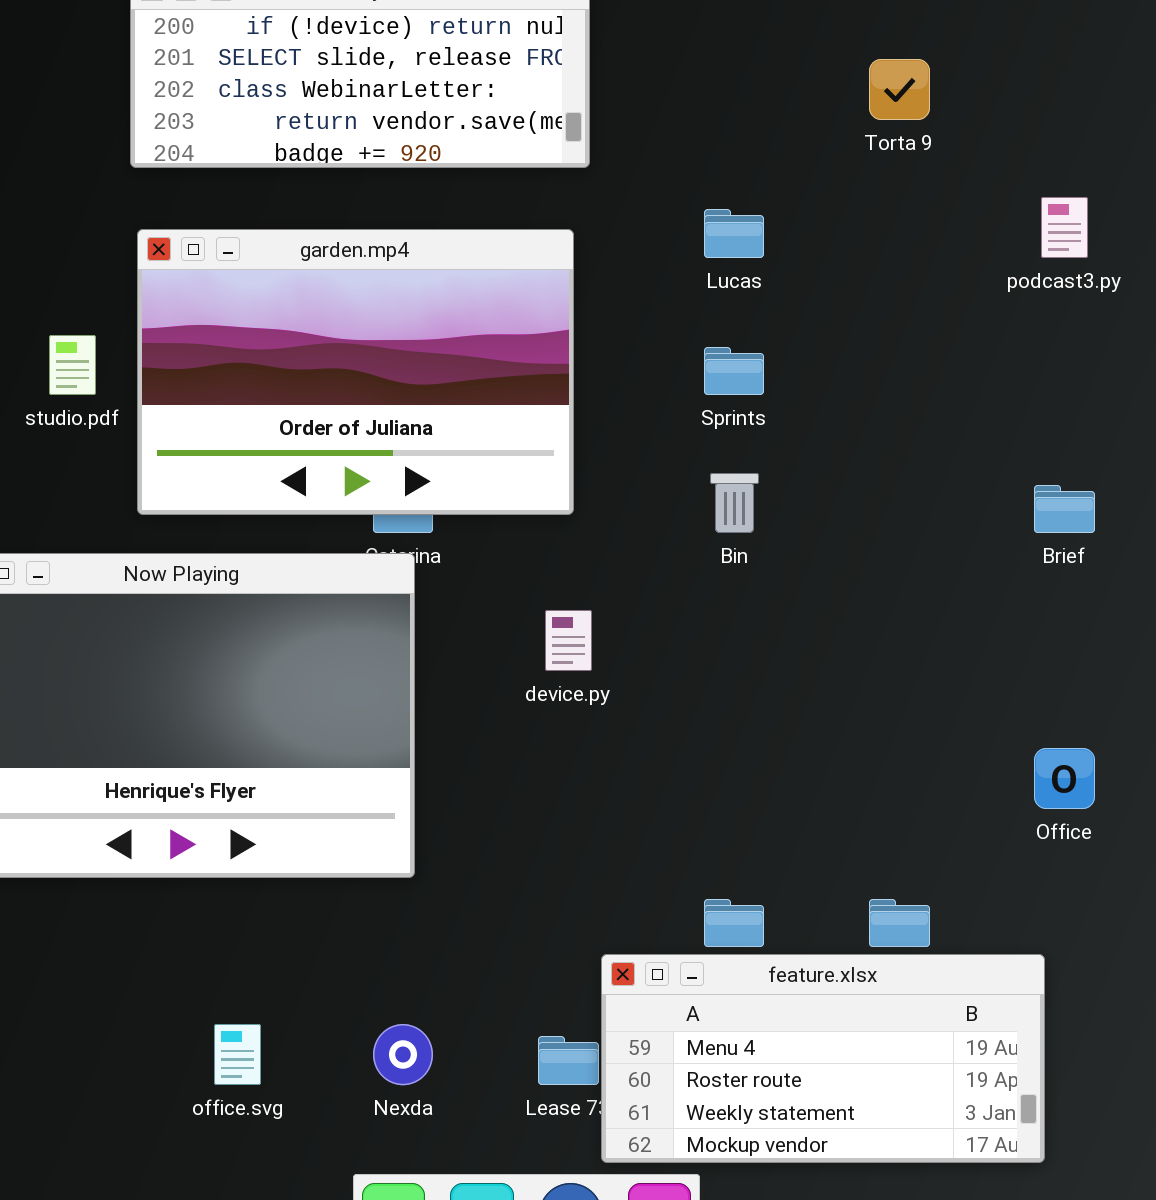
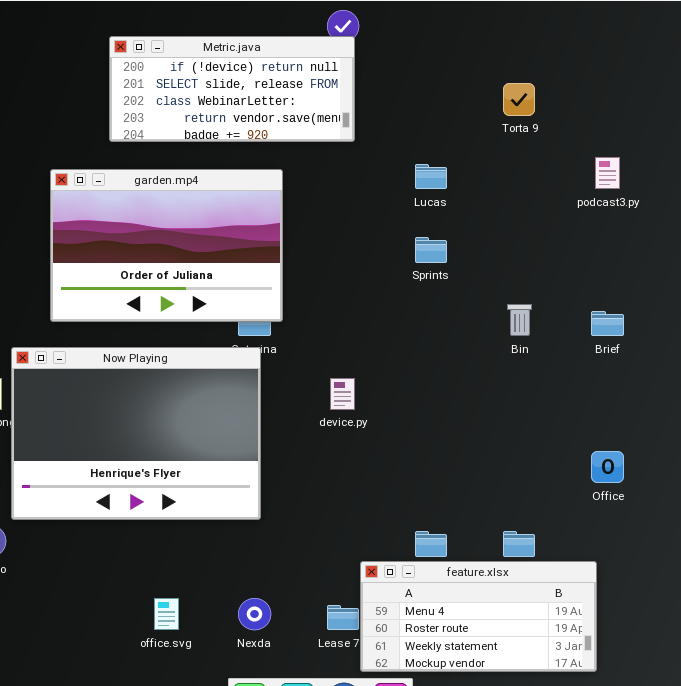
garden.mp4: [137,229,574,515] -> [50,169,283,322], moved
Bin: [710,473,759,533] -> [507,304,532,336], moved

